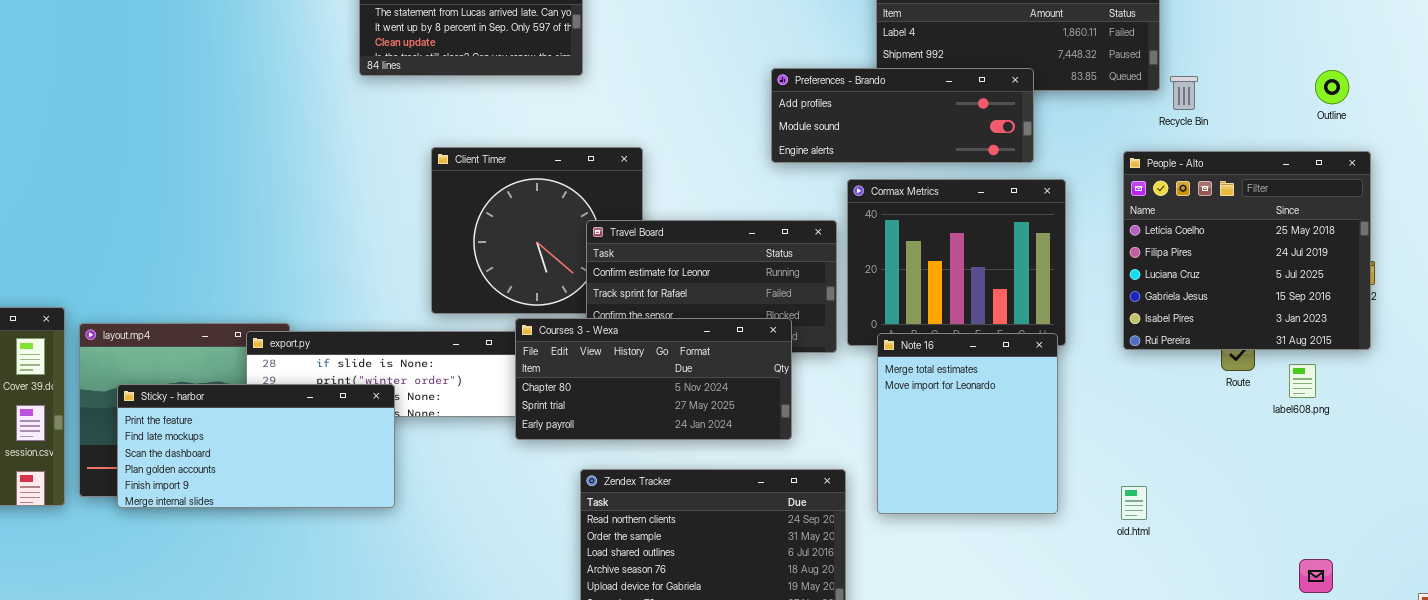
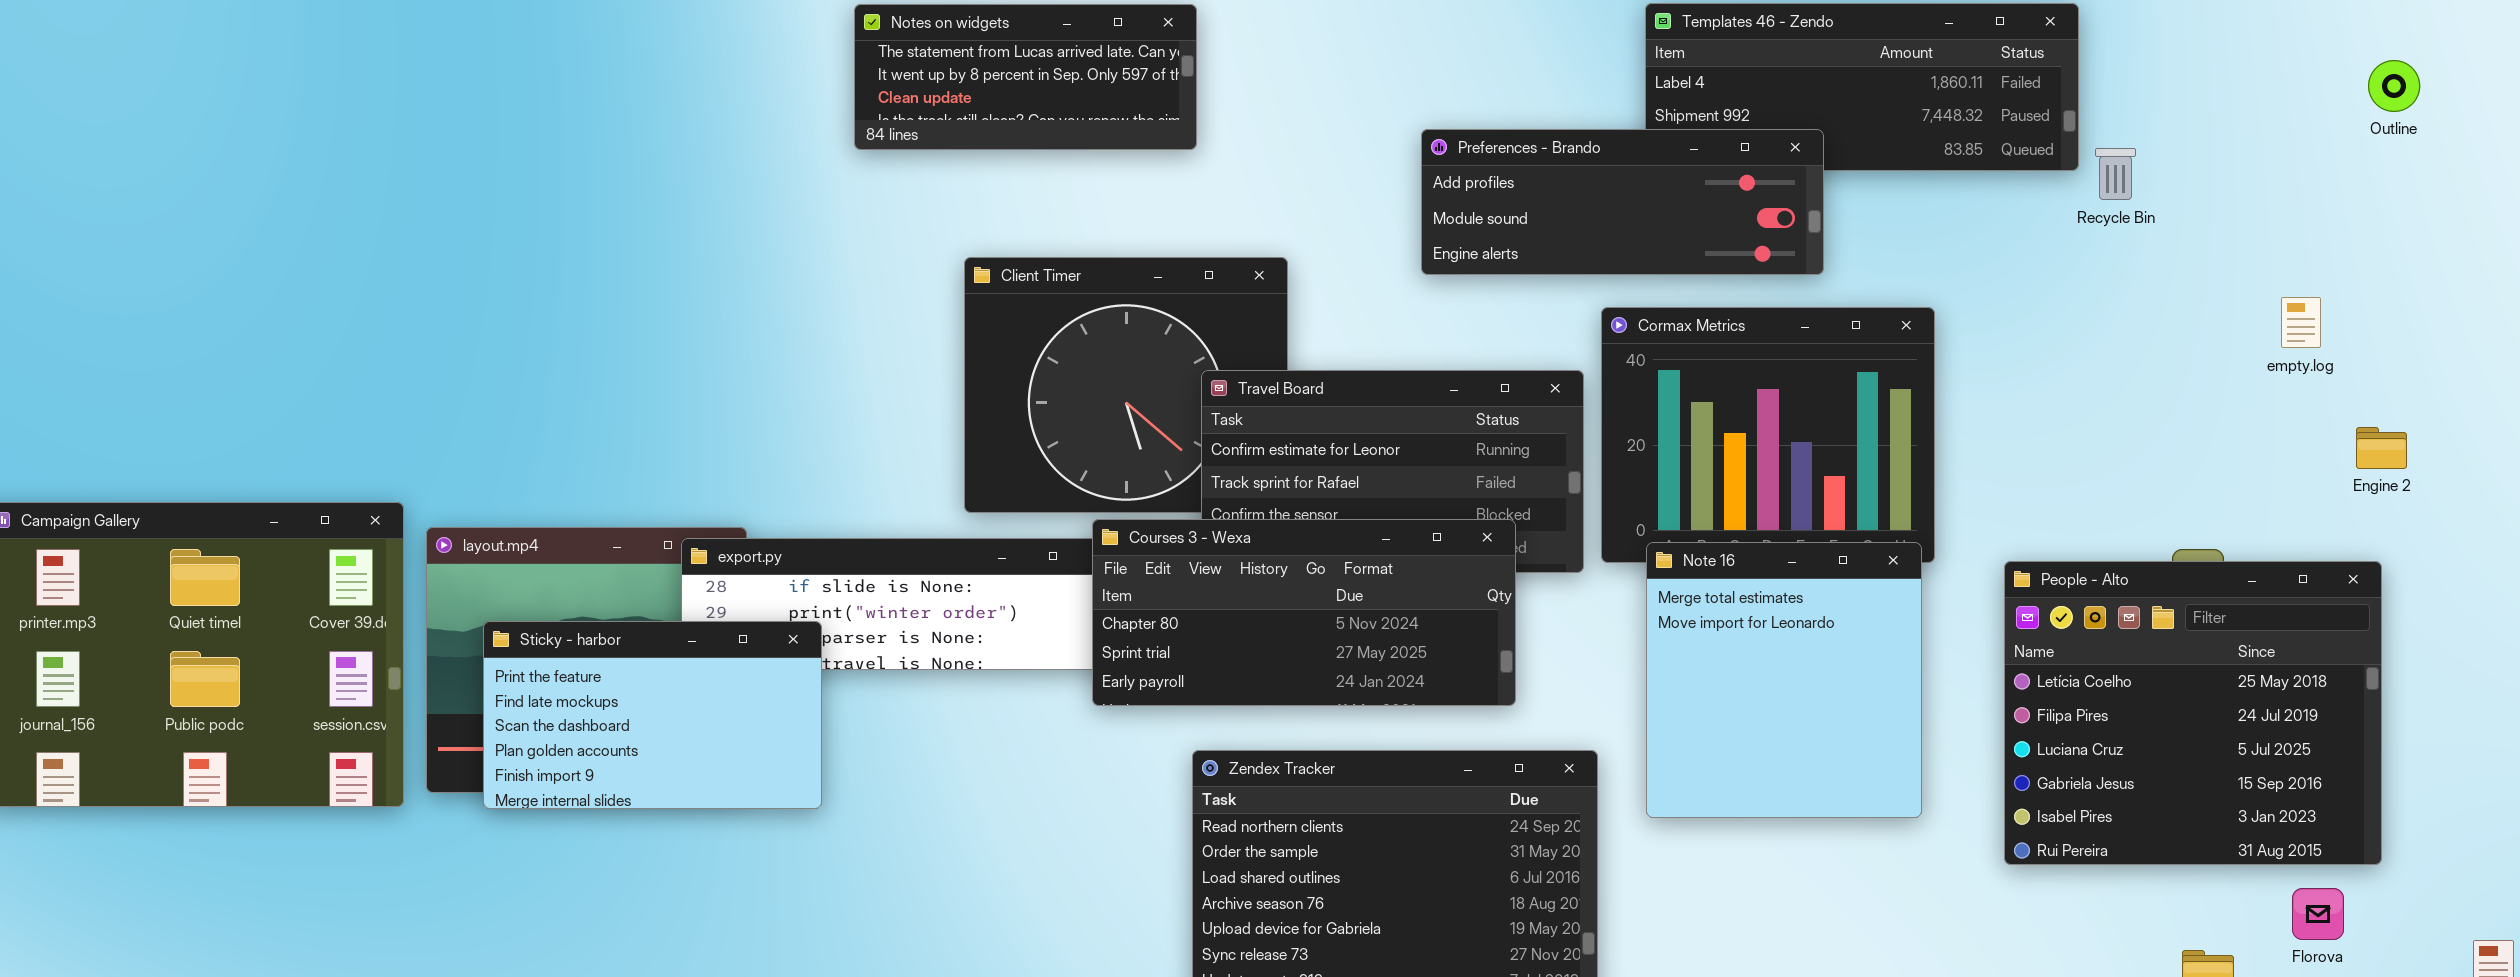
Preferences - Brando: [771,68,1034,163] -> [1421,129,1824,275], moved
Outline: [1315,70,1349,104] -> [2368,60,2420,112], moved
People - Alto: [1123,151,1371,350] -> [2004,561,2382,865], moved
Sticky - harbor: [117,384,395,508] -> [483,621,822,809], resized

